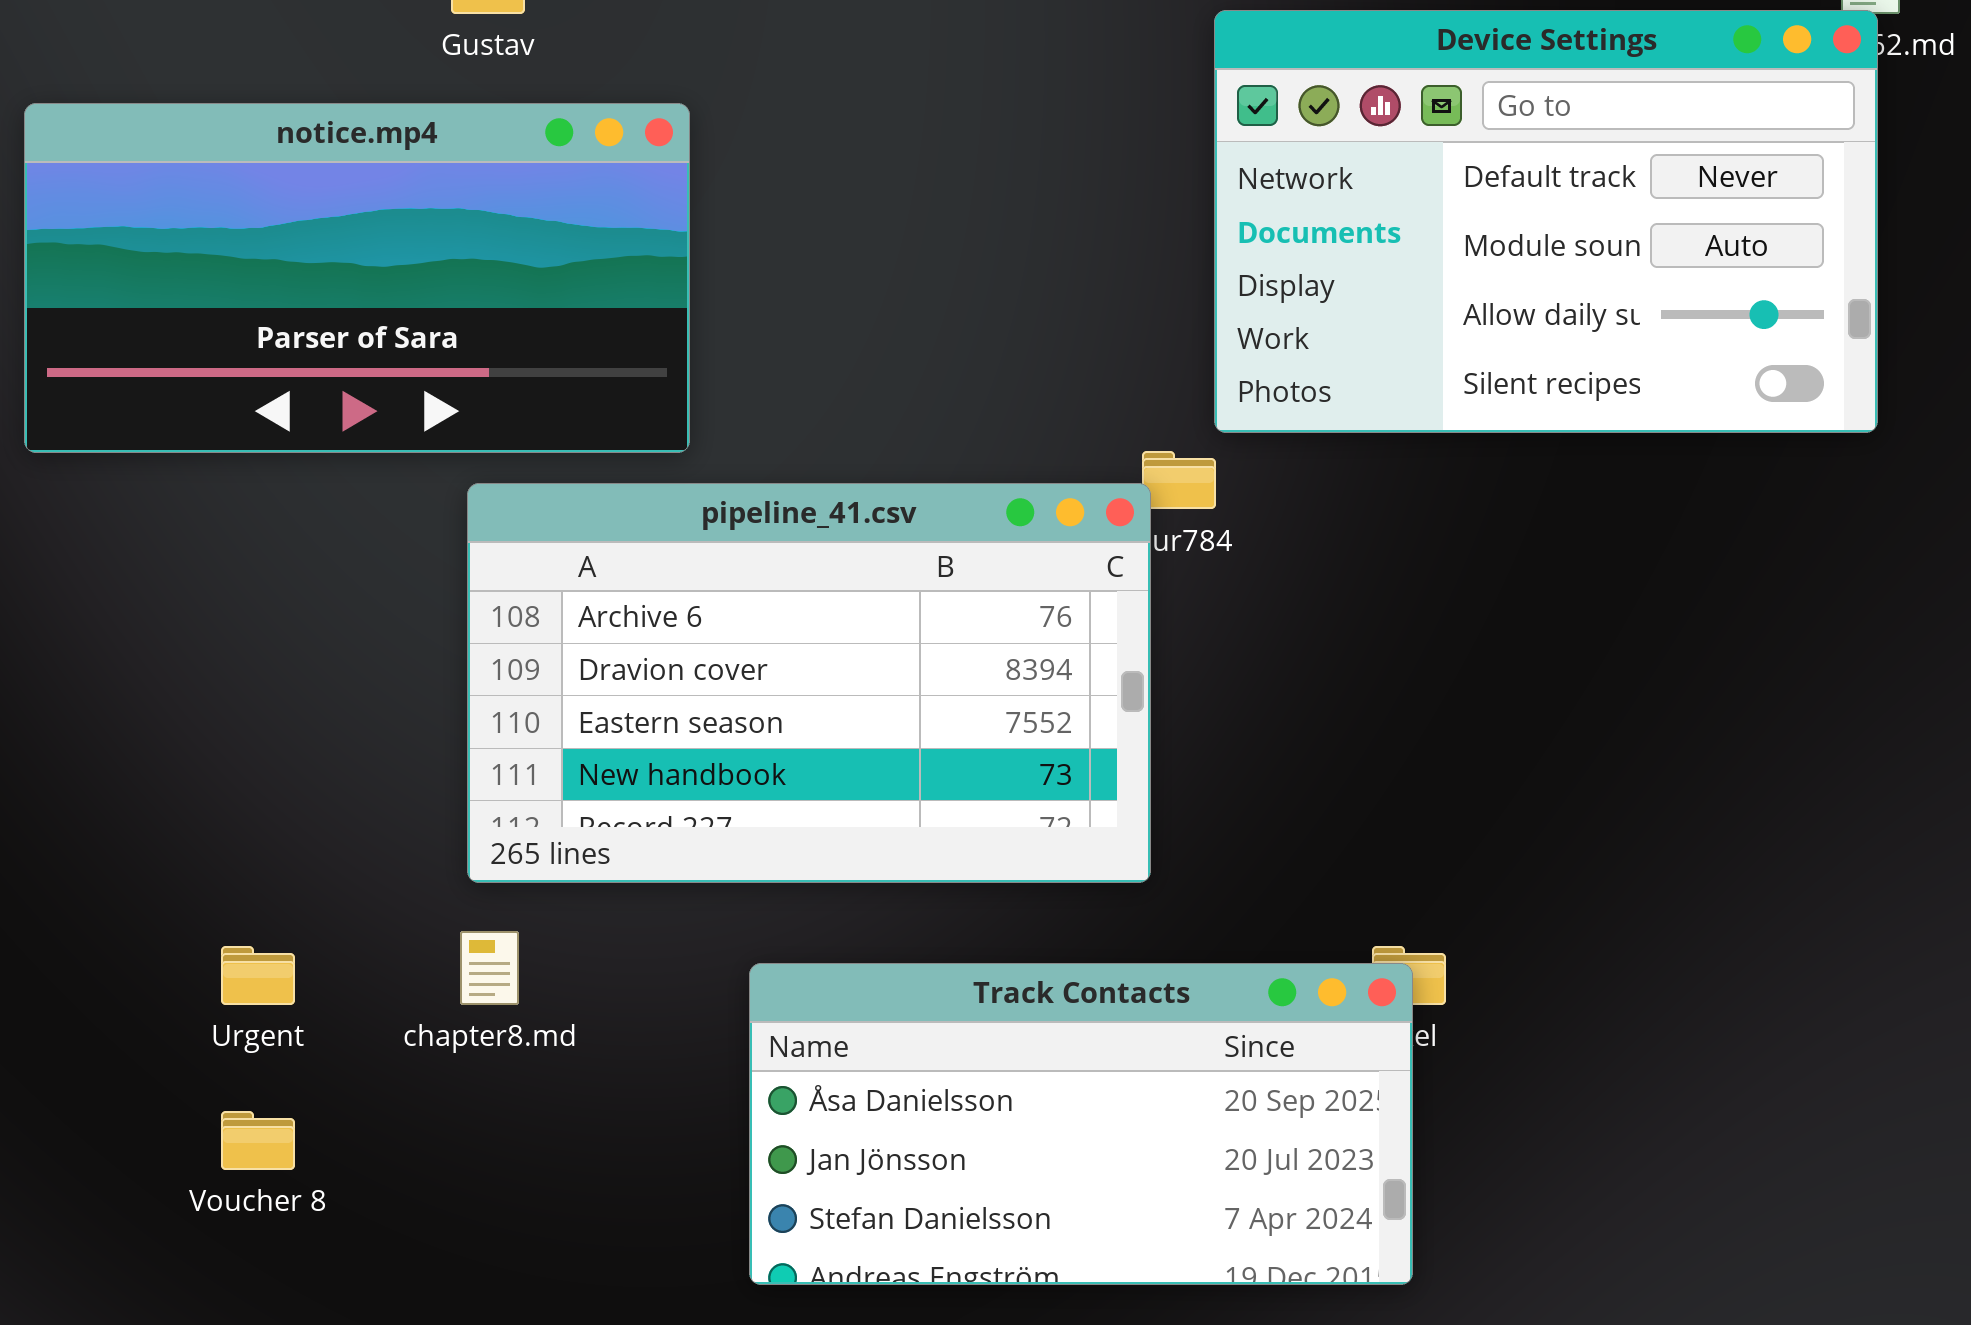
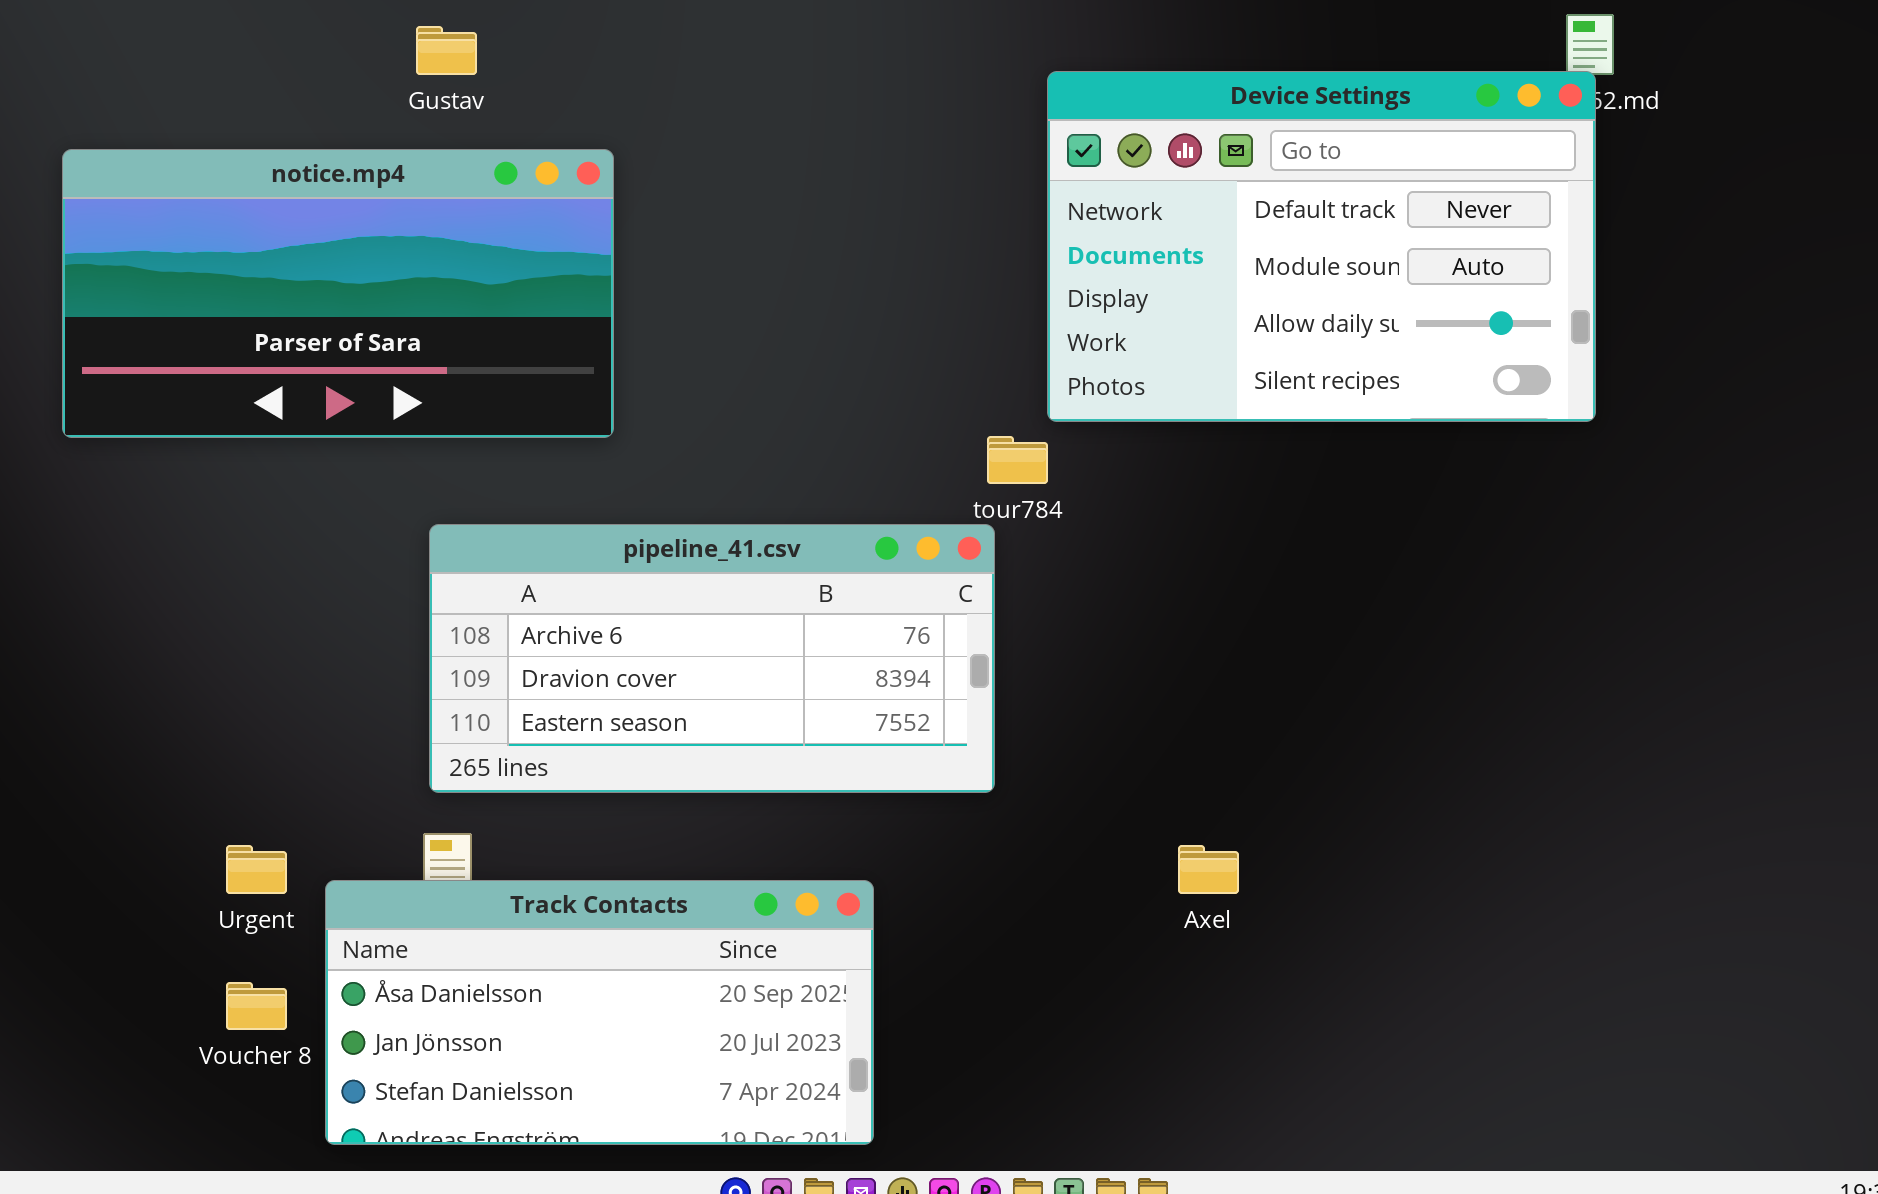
pipeline_41.csv: [467,483,1151,883] -> [429,524,995,793], resized
Track Contacts: [749,963,1413,1285] -> [325,880,874,1145], moved

